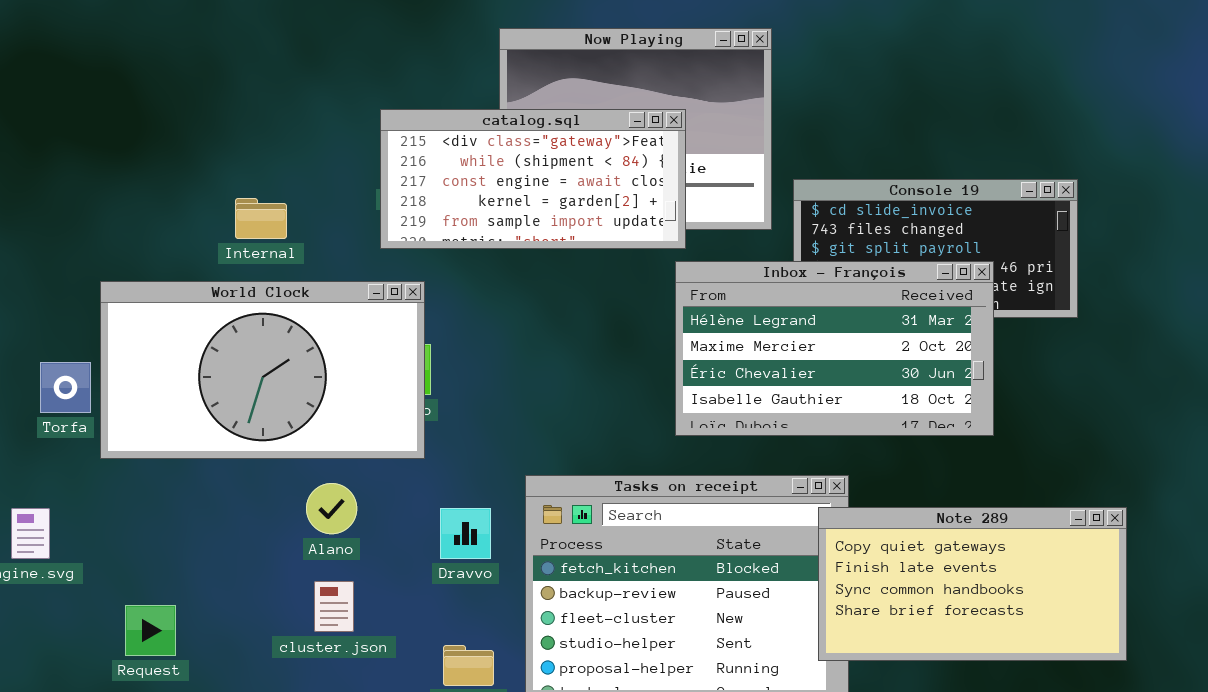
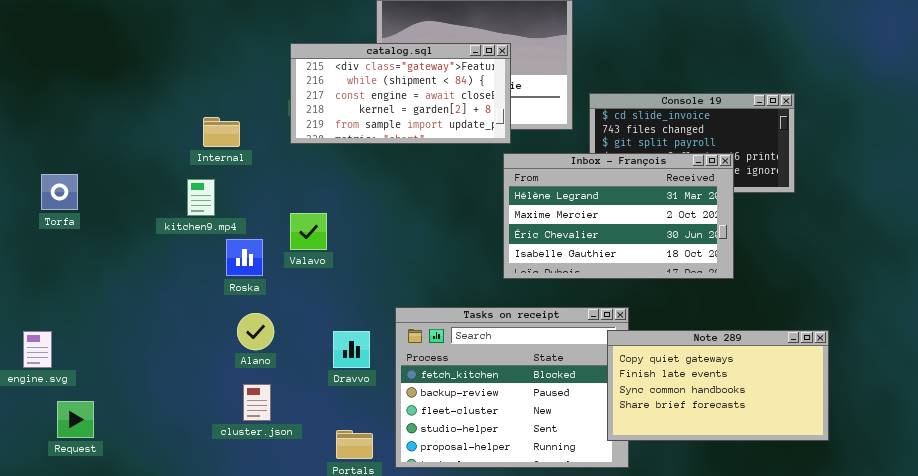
Internal: [235,198,287,239] -> [203,117,240,147], moved
World Clock: [100,281,425,459] -> none, closed
Torfa: [40,362,91,413] -> [41,174,78,210], moved
Request: [125,605,176,656] -> [57,401,94,438], moved

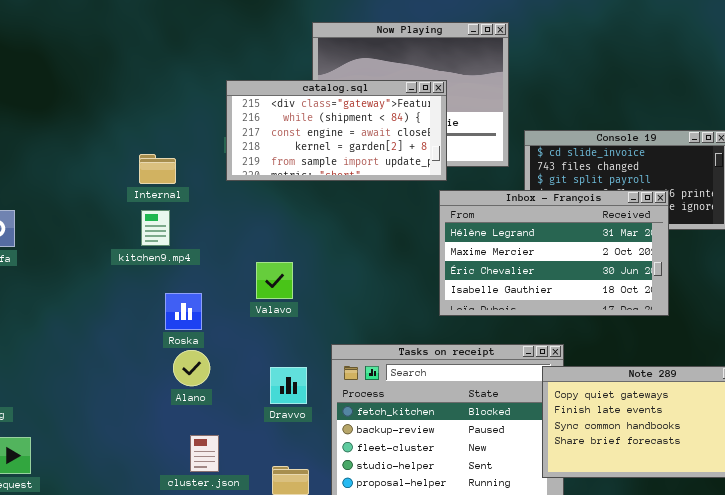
kitchen9.mp4: [187,179,215,216] -> [141,210,170,246], moved
Valavo: [290,213,327,250] -> [256,262,293,299], moved
Roska: [226,239,263,276] -> [165,293,202,330], moved
cluster.json: [243,384,271,421] -> [190,435,219,472], moved

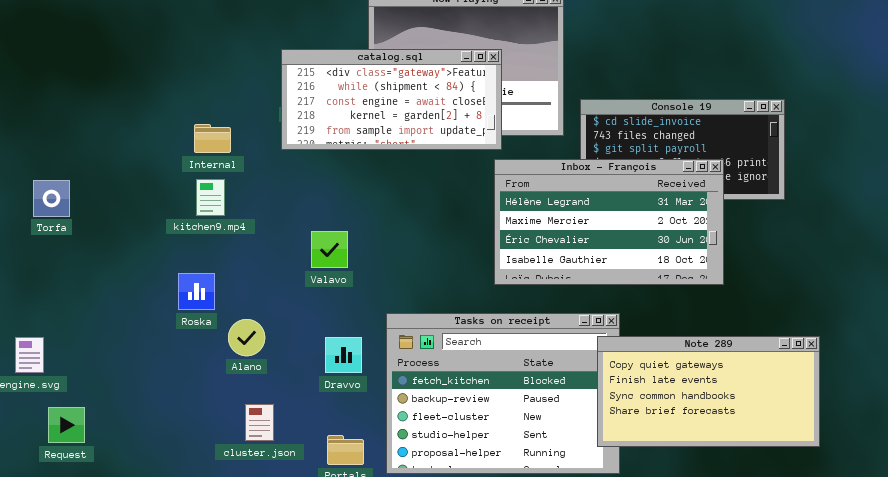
Roska: [165,293,202,330] -> [178,273,215,310], moved

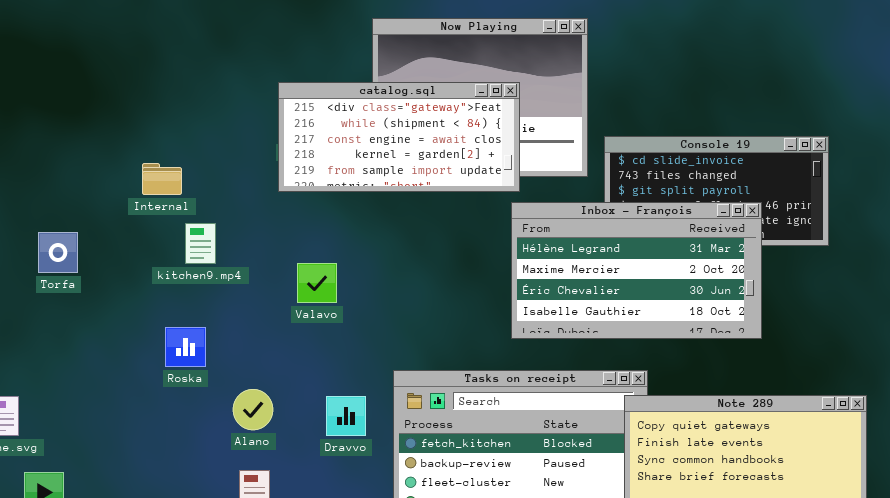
Internal: [194,124,231,153] -> [142,163,182,195], moved
Torfa: [33,180,70,217] -> [38,232,78,273], moved
Valavo: [311,231,348,268] -> [297,263,337,303], moved
Alano: [228,319,265,356] -> [233,389,273,430], moved

